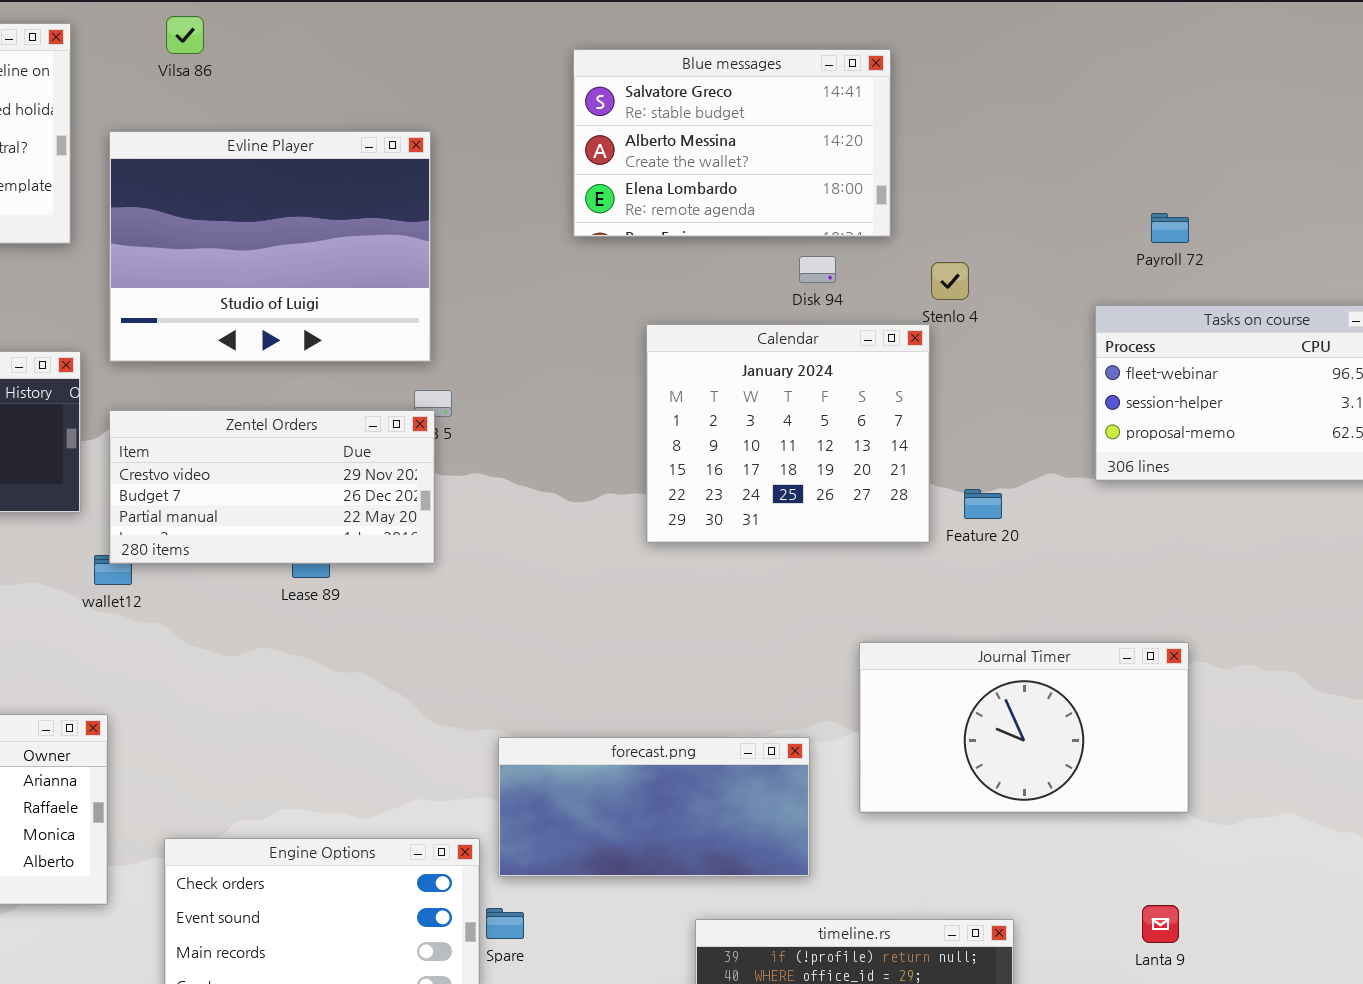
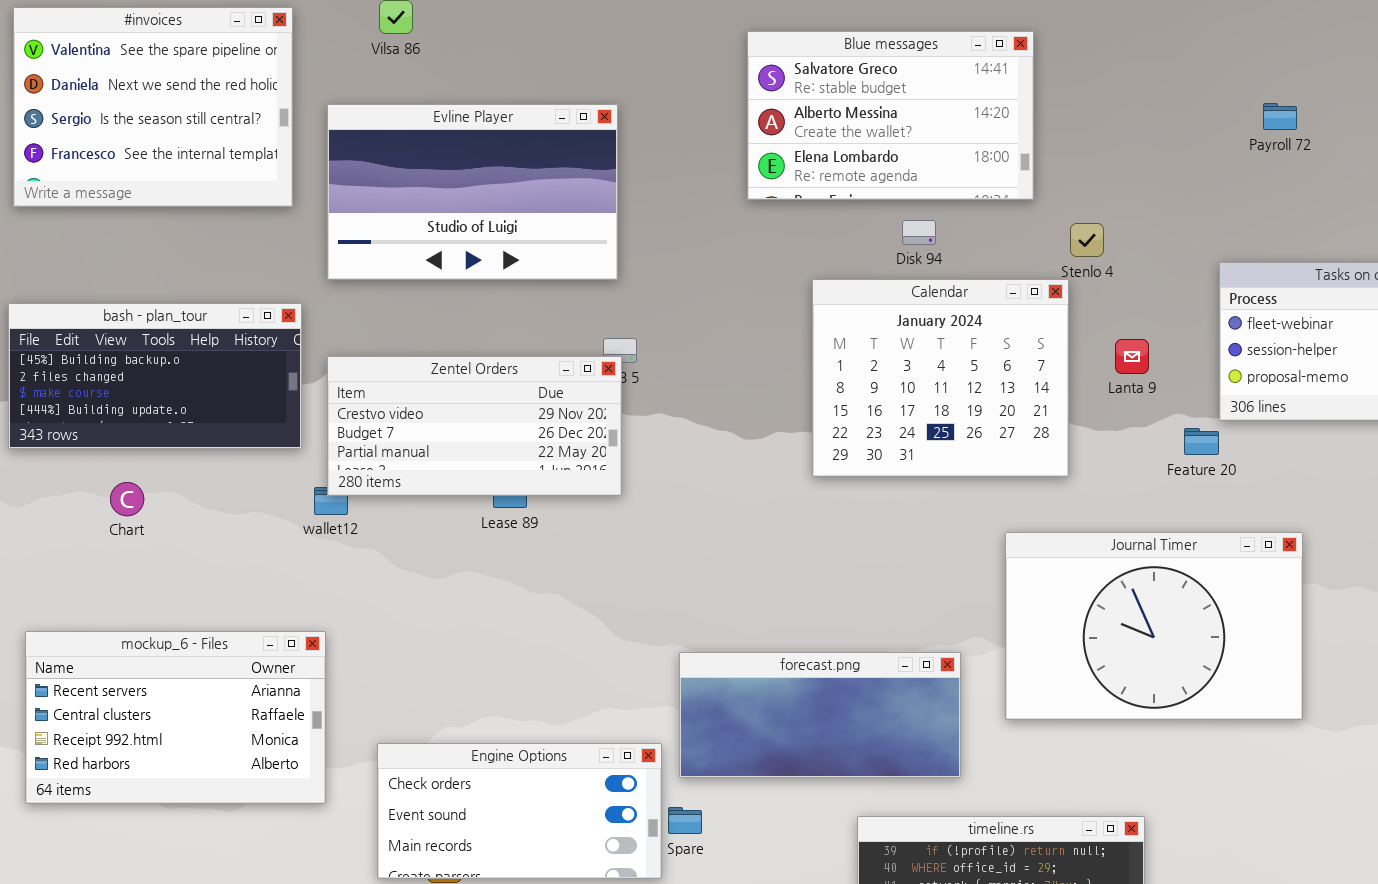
Evline Player: [109,131,431,362] -> [327,104,618,280], resized
Payroll 72: [1151,213,1189,243] -> [1263,103,1297,130], moved
Disk 94: [799,256,836,283] -> [902,220,936,245], moved
Feature 20: [964,489,1002,519] -> [1184,428,1219,455], moved
Journal Timer: [859,642,1189,813] -> [1005,532,1303,720], resized
Lanta 9: [1142,905,1179,943] -> [1115,339,1149,374], moved

